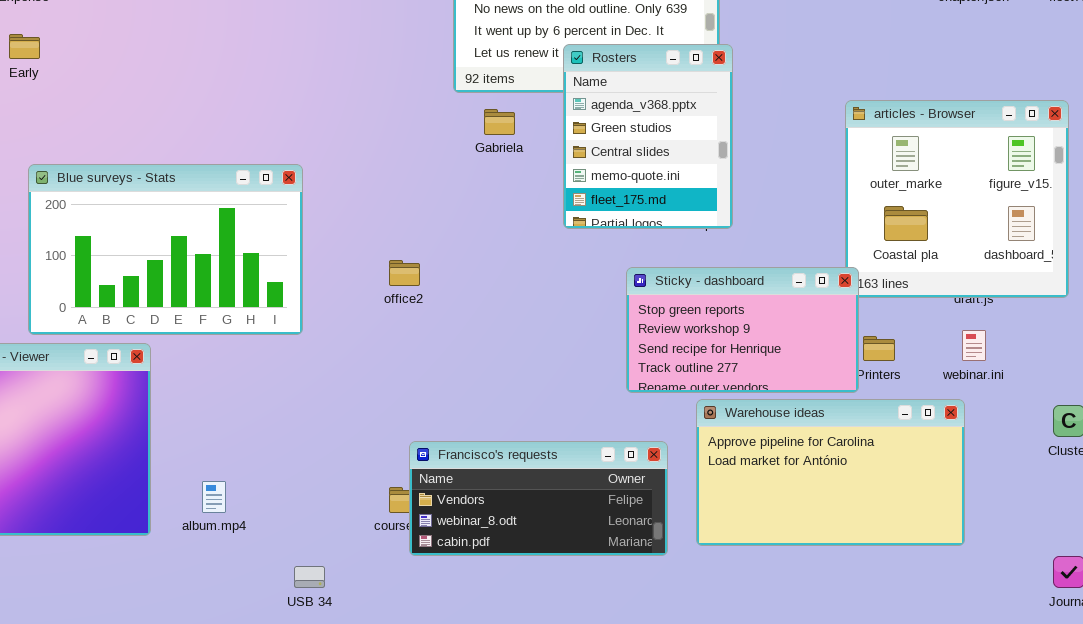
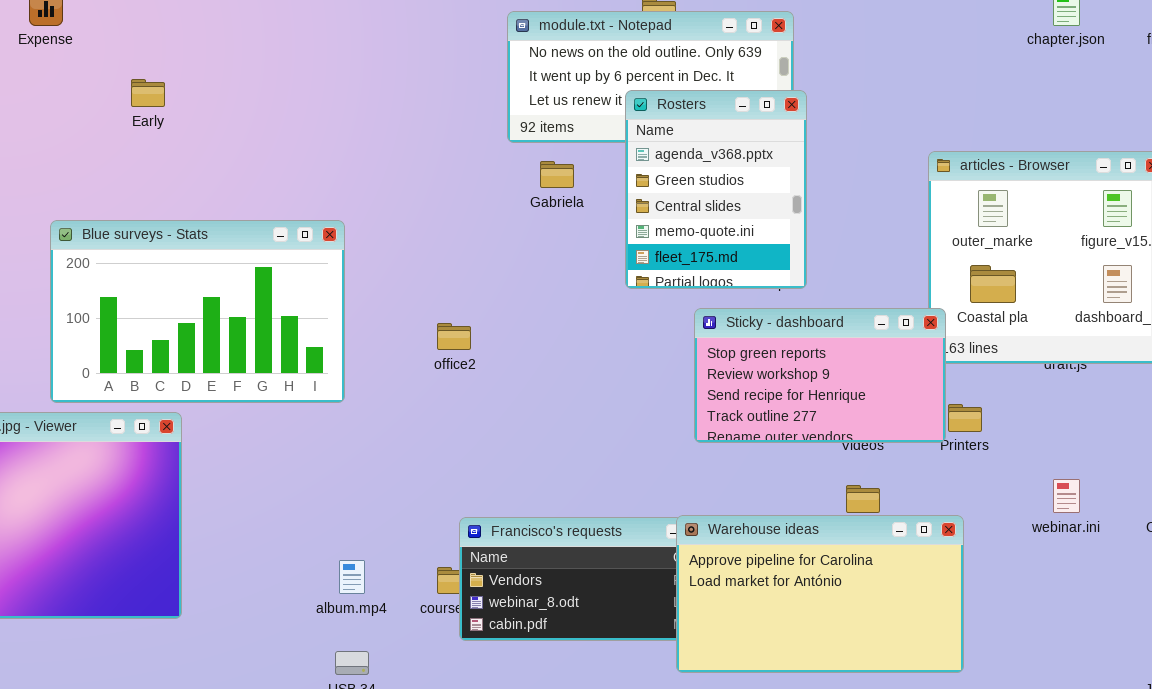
Early: [9,34,40,59] -> [131,79,165,107], moved
Sticky - dashboard: [626,267,859,393] -> [694,308,946,443], moved
webinar.ini: [962,330,986,361] -> [1053,479,1080,513], moved
Warehouse ideas: [696,399,965,546] -> [676,515,964,673], moved
album.mp4: [202,481,226,513] -> [339,560,365,594], moved

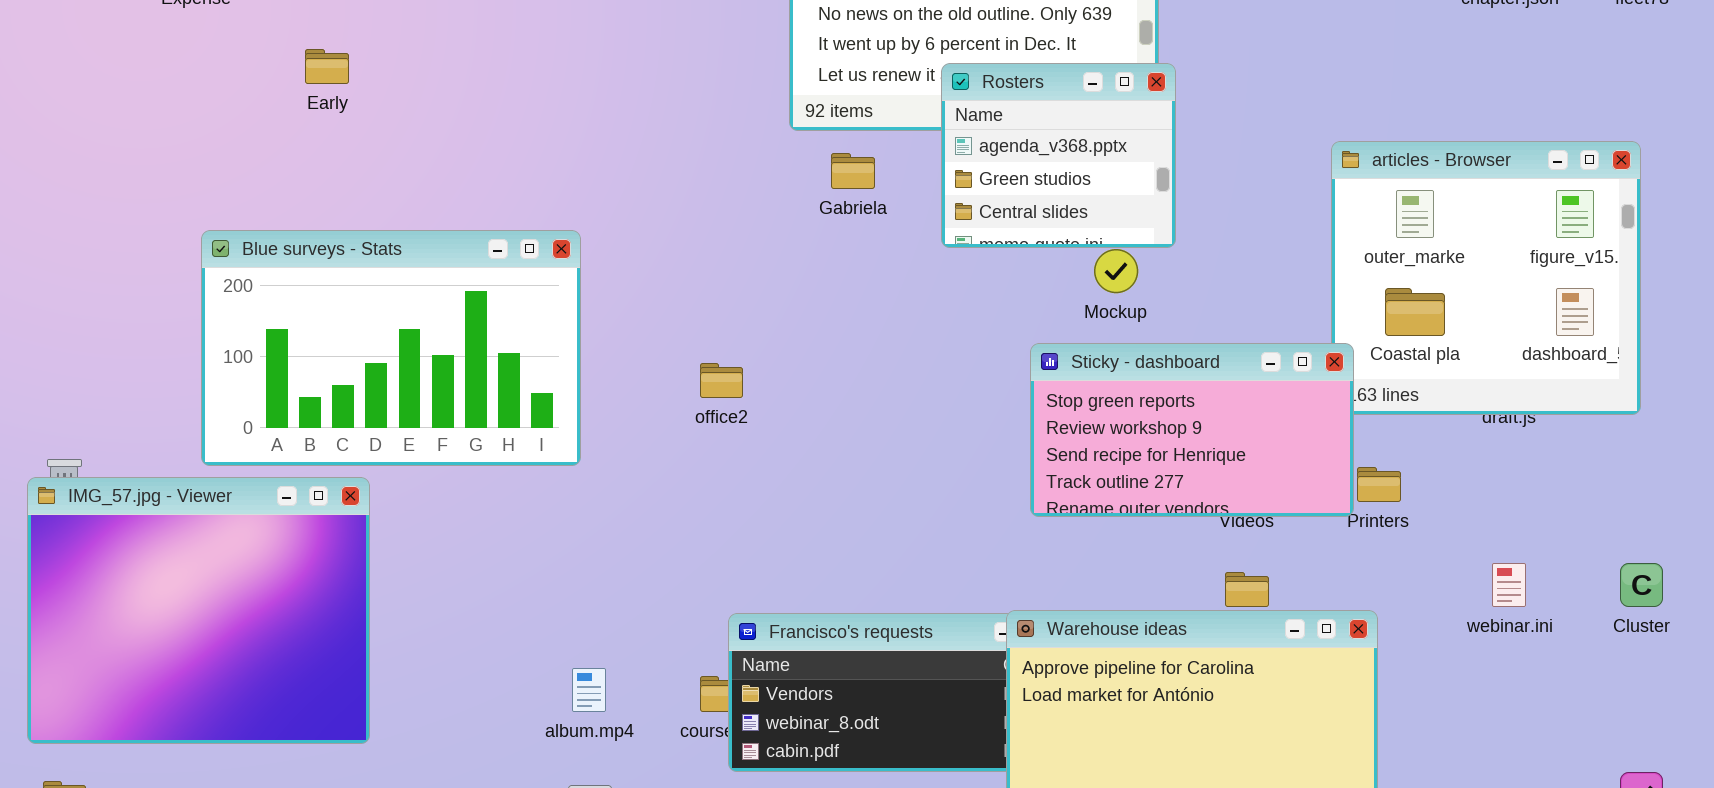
Rosters: [625,90,807,289] -> [941,63,1176,248], resized

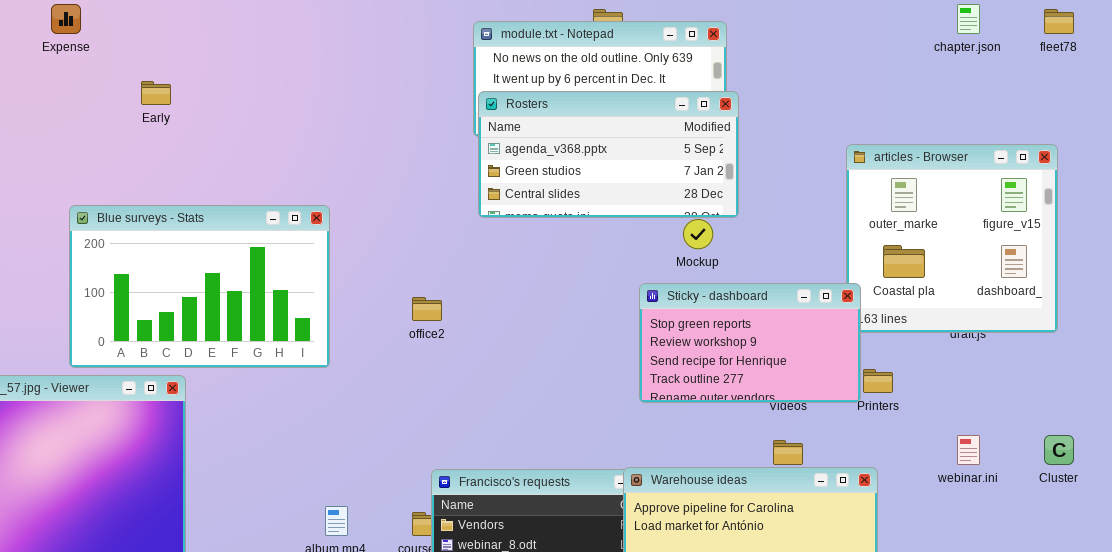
Rosters: [941,63,1176,248] -> [478,91,739,218], resized

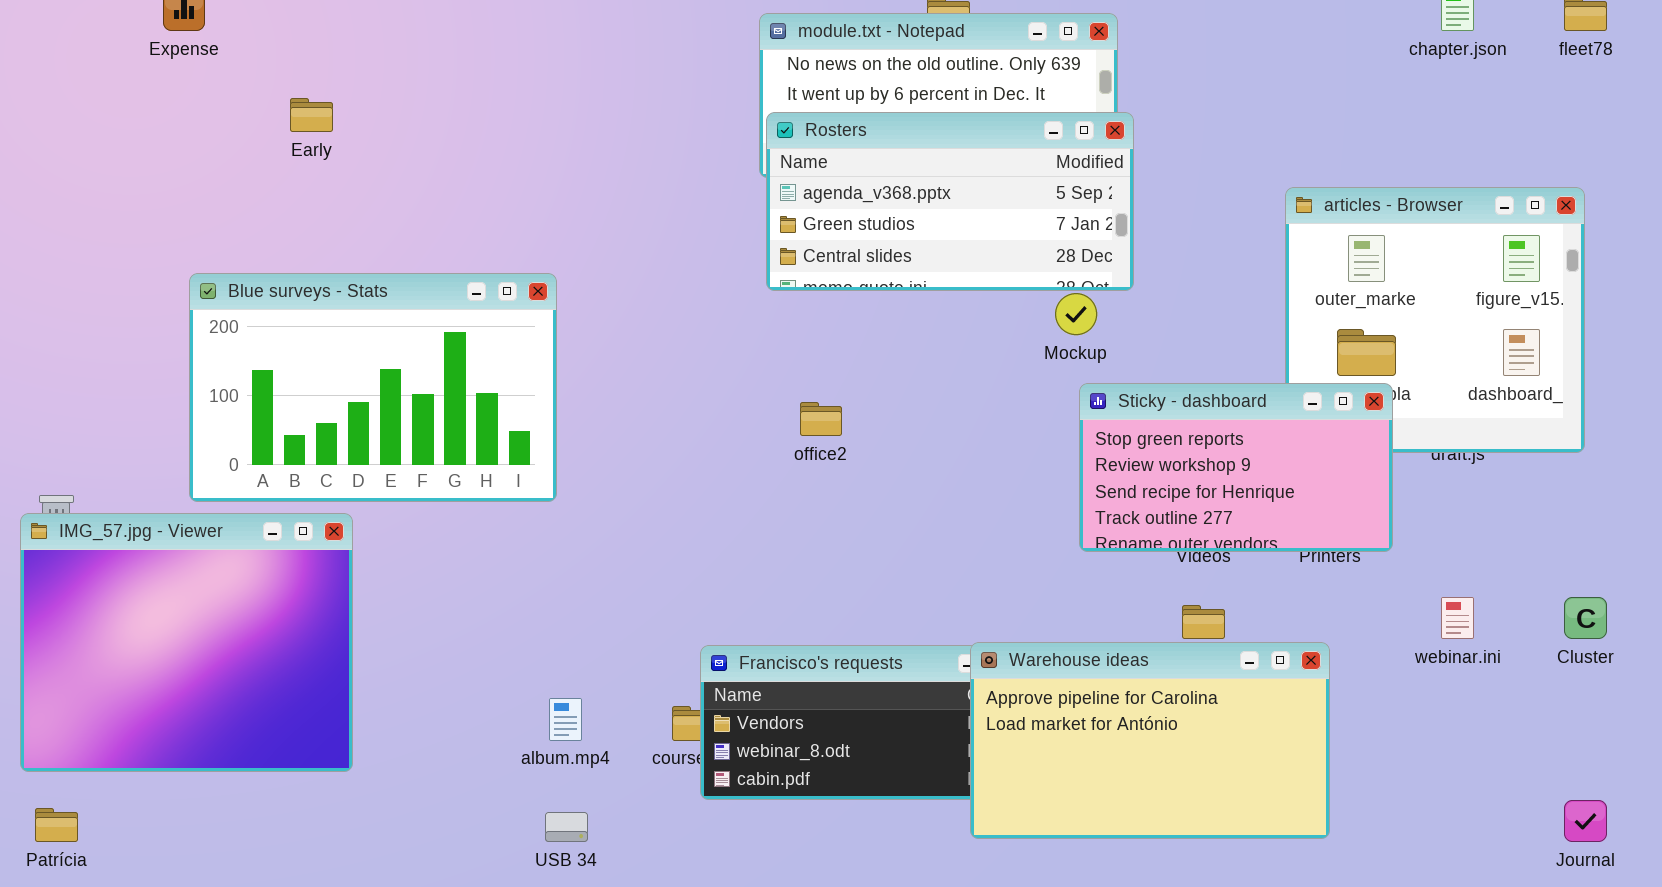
Sticky - dashboard: [639,283,861,403] -> [1079,383,1393,552], moved
office2: [412,297,442,321] -> [800,402,842,436], moved

